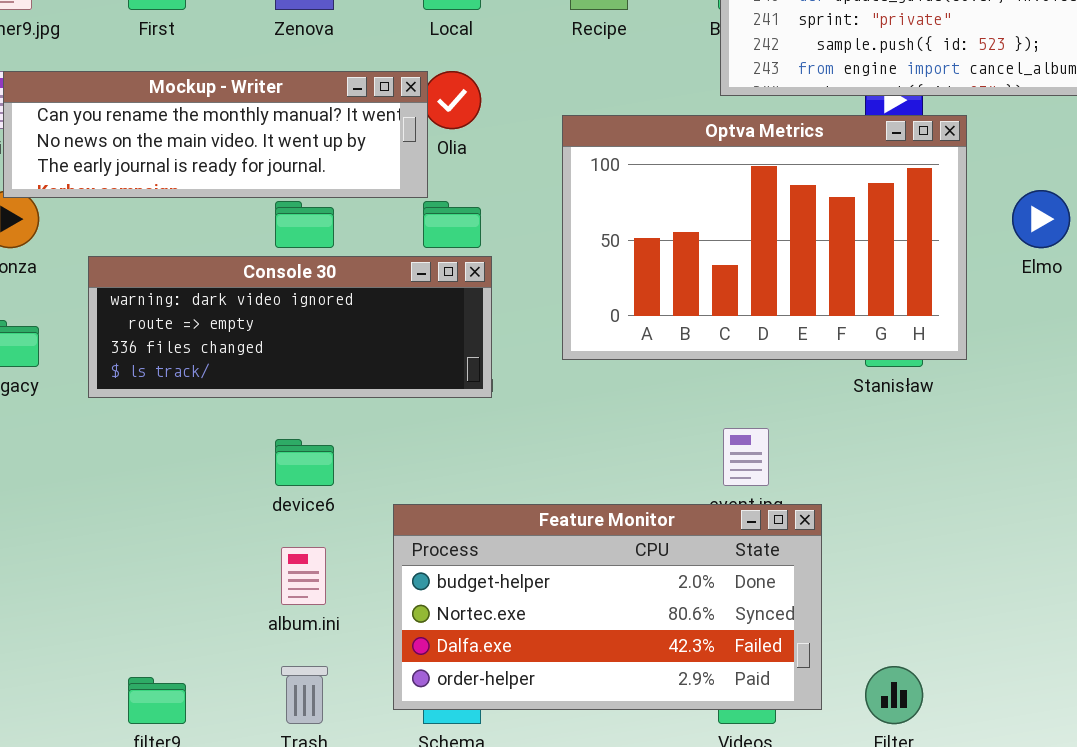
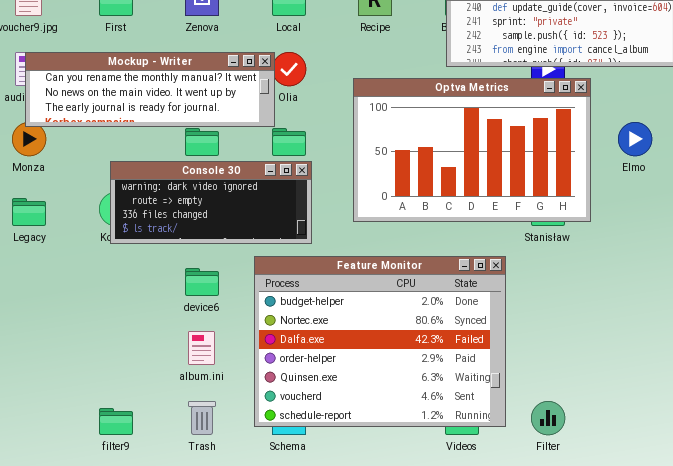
Console 30: [88,256,492,398] -> [110,161,312,244], resized
Feature Monitor: [393,504,822,710] -> [254,256,506,427], resized

